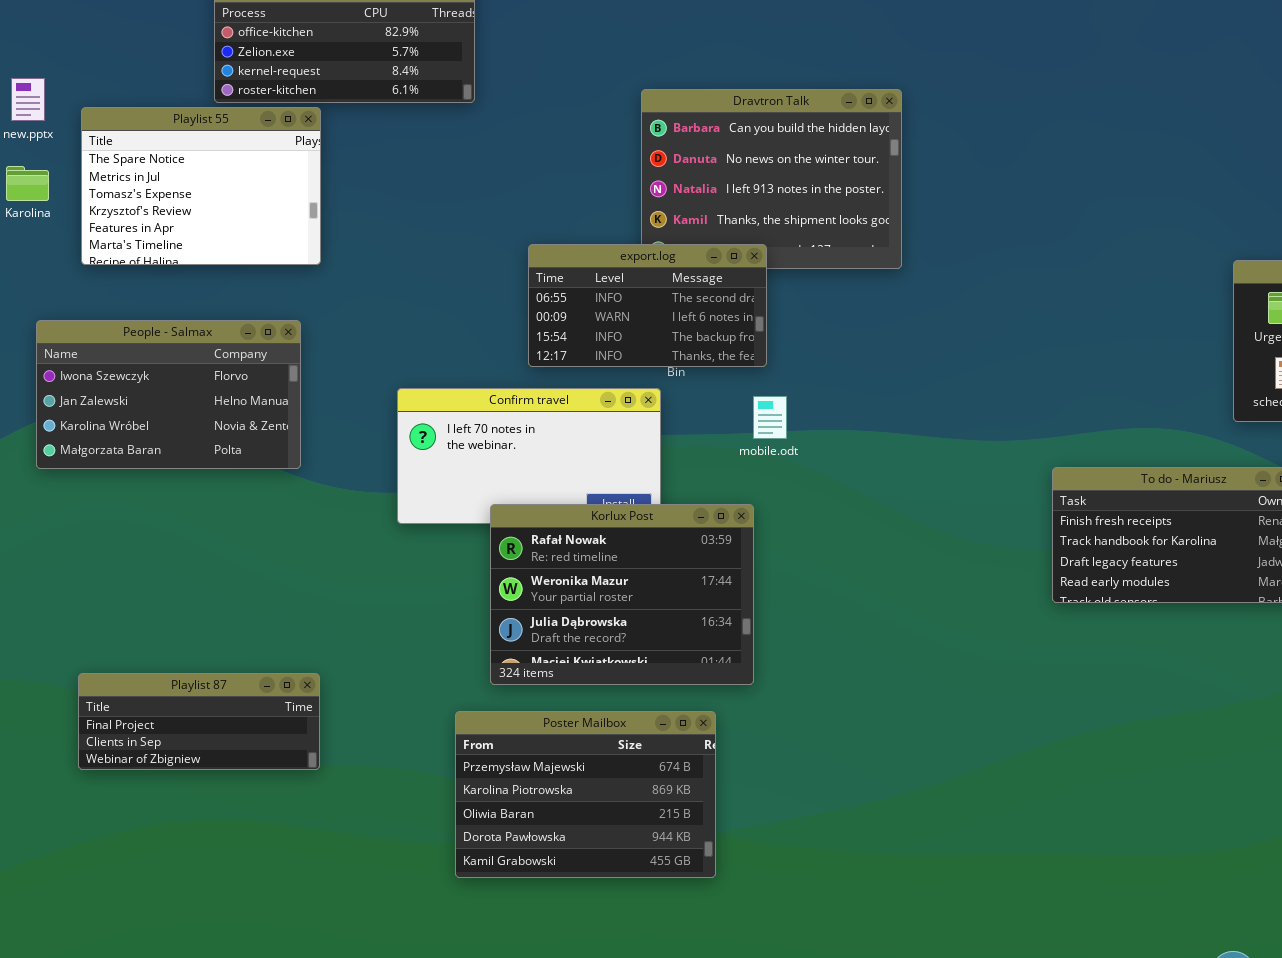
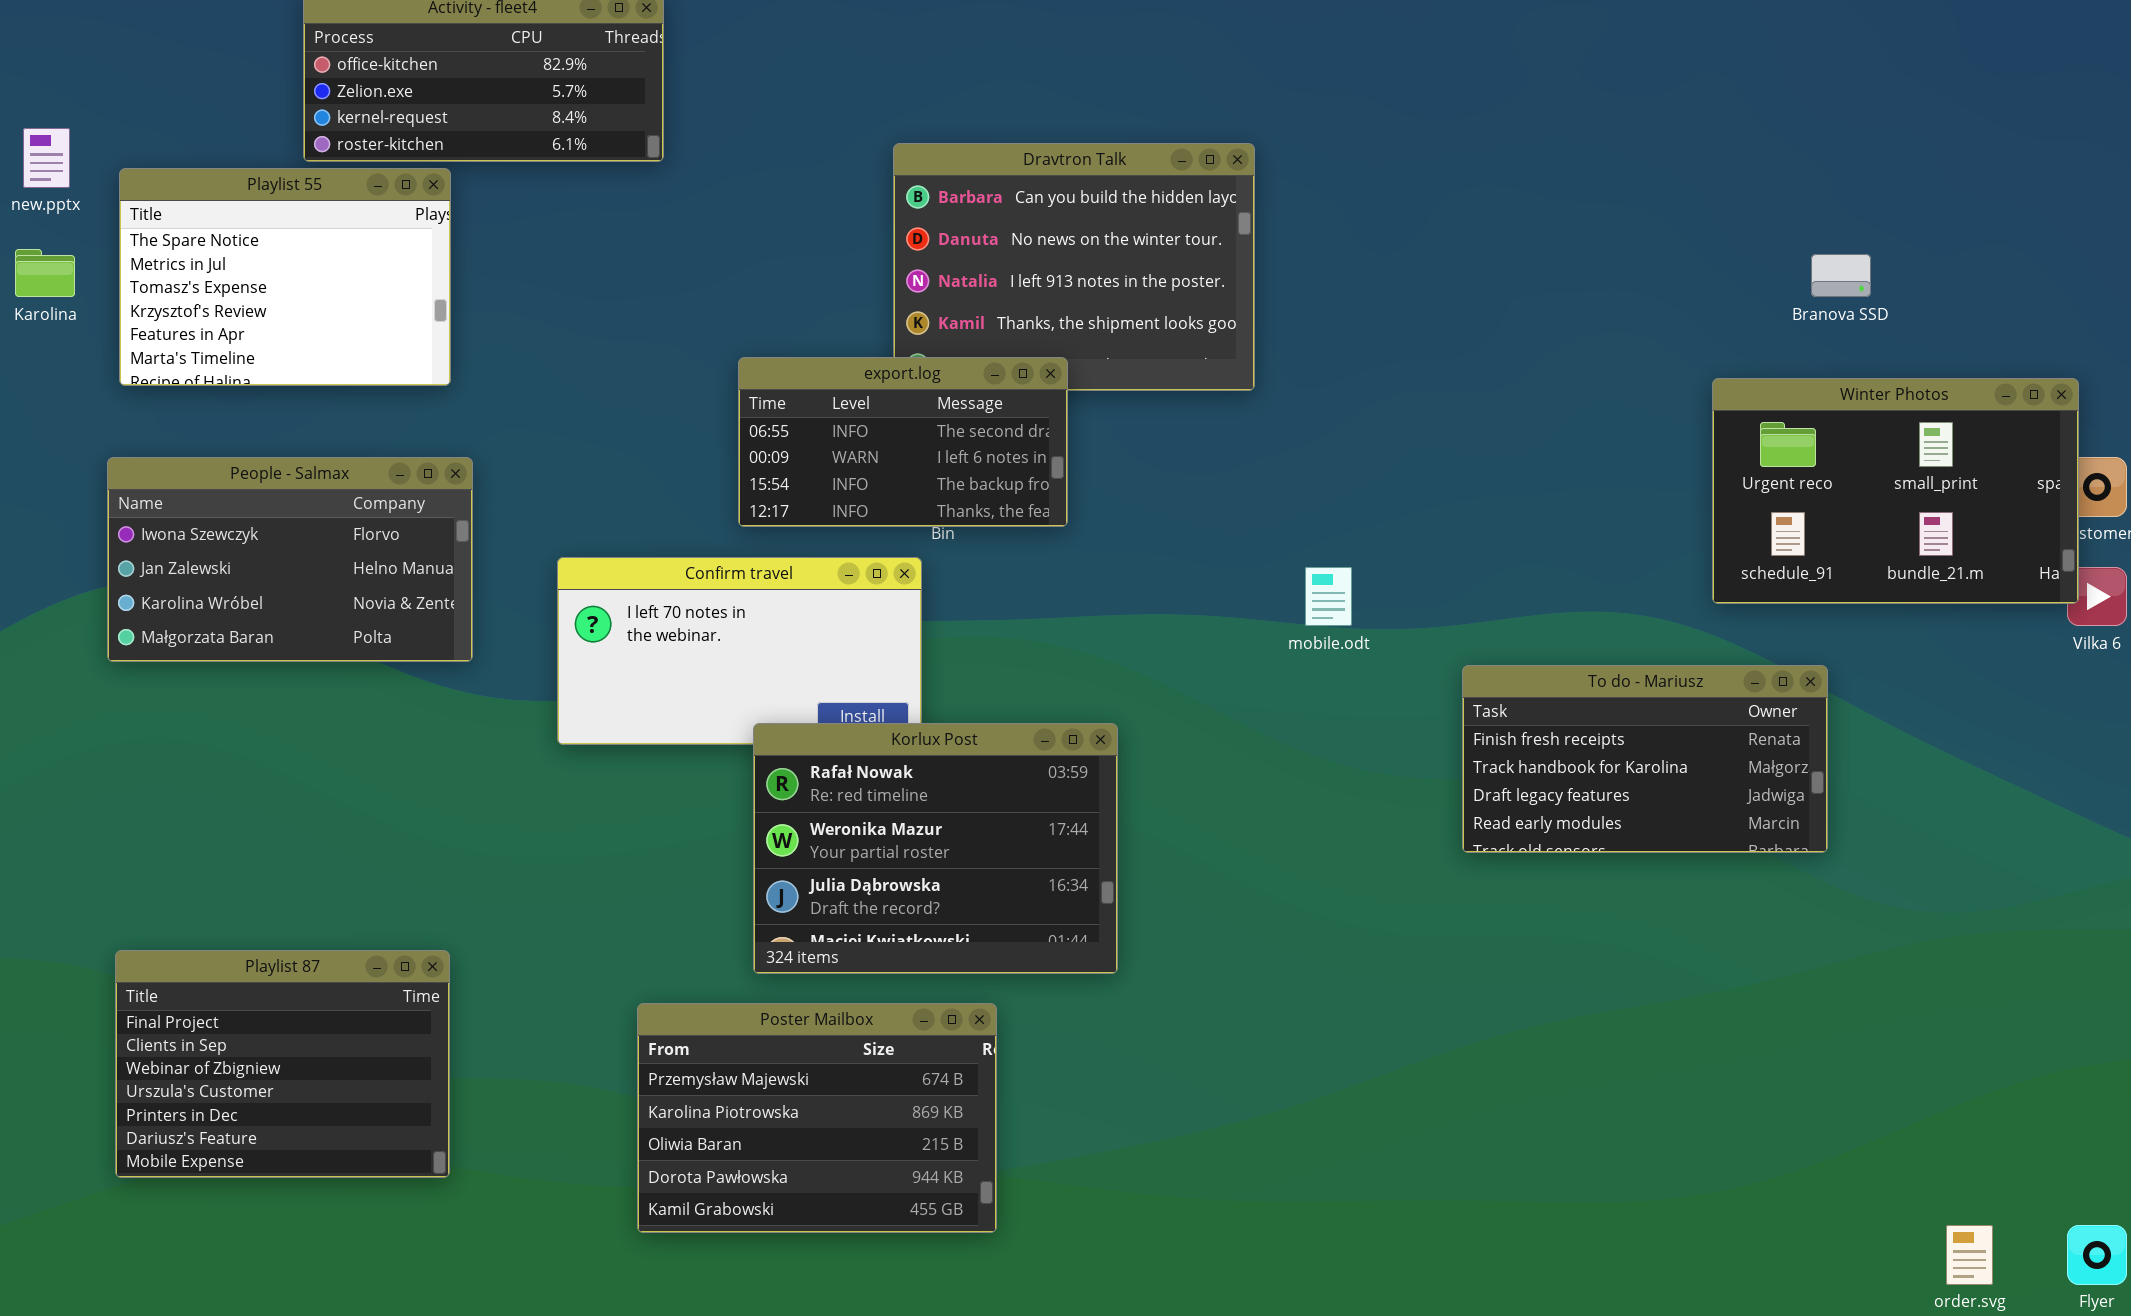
People - Salmax: [36,320,301,469] -> [107,457,473,662], moved
mobile.odt: [753,396,787,439] -> [1305,567,1352,626], moved
Korlux Post: [490,504,754,685] -> [753,723,1118,974], moved
Playlist 87: [78,673,320,770] -> [115,950,450,1178], resized

